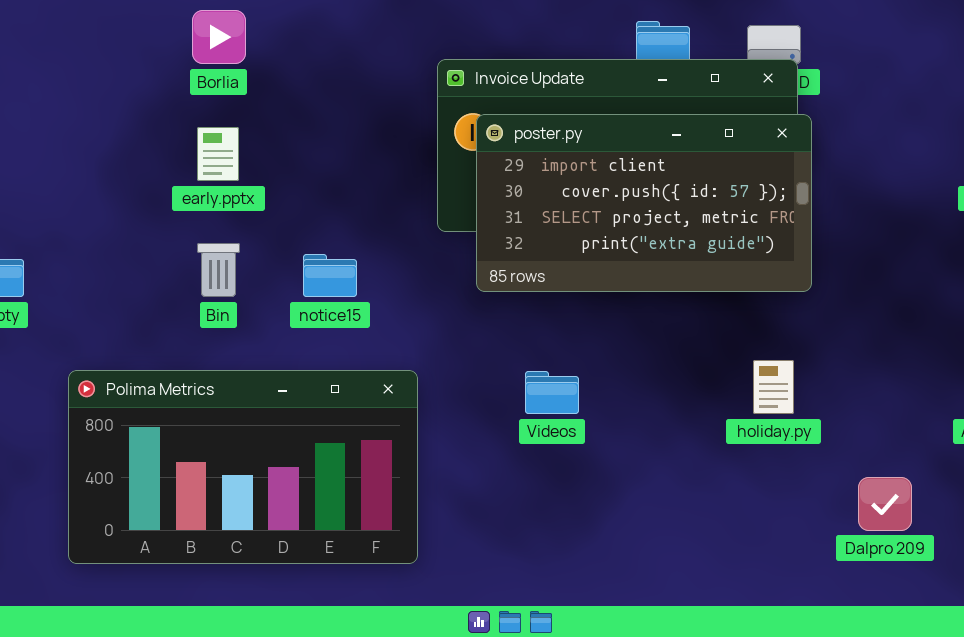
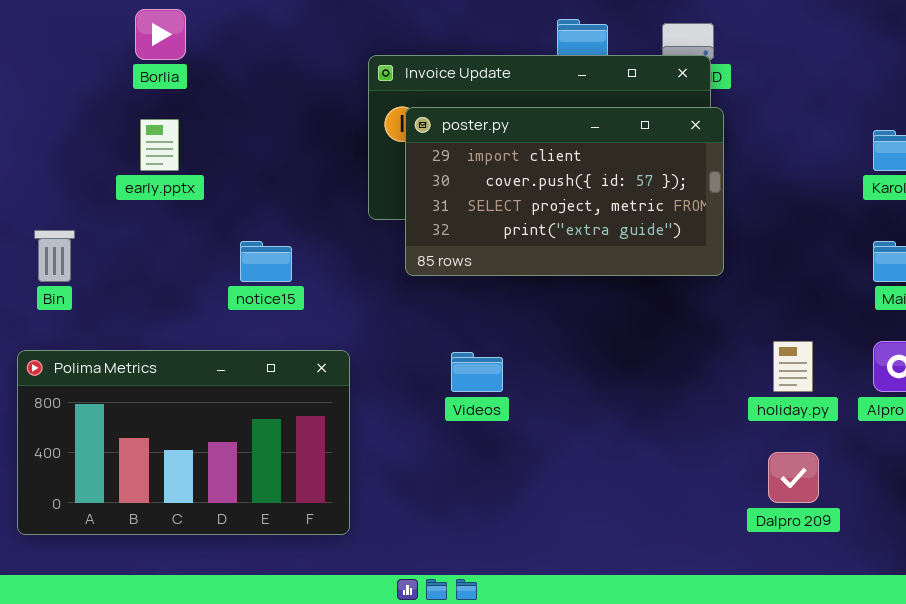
Bin: [197,243,240,297] -> [34,230,75,282], moved
holiday.py: [753,360,794,414] -> [773,341,813,392], moved

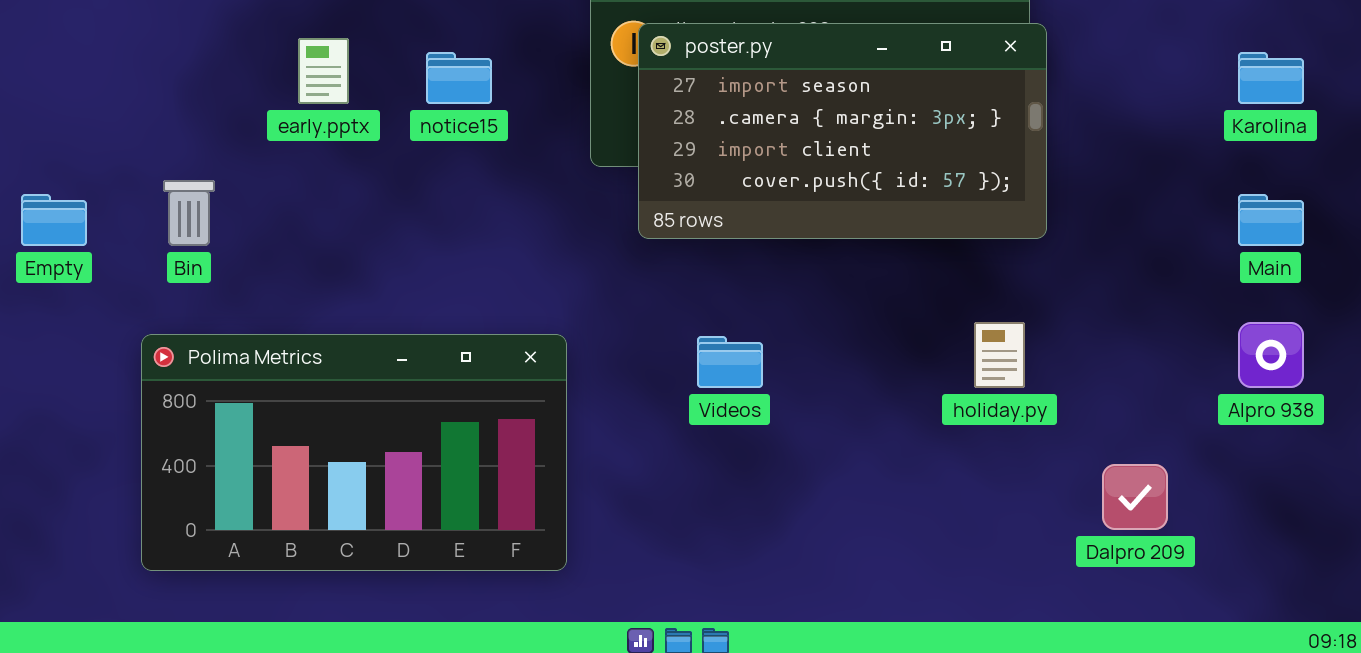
poster.py: [405,107,724,276] -> [638,23,1047,239], scrolled up 2 rows
notice15: [240,241,292,282] -> [426,52,492,104], moved
holiday.py: [773,341,813,392] -> [974,322,1025,388], moved

